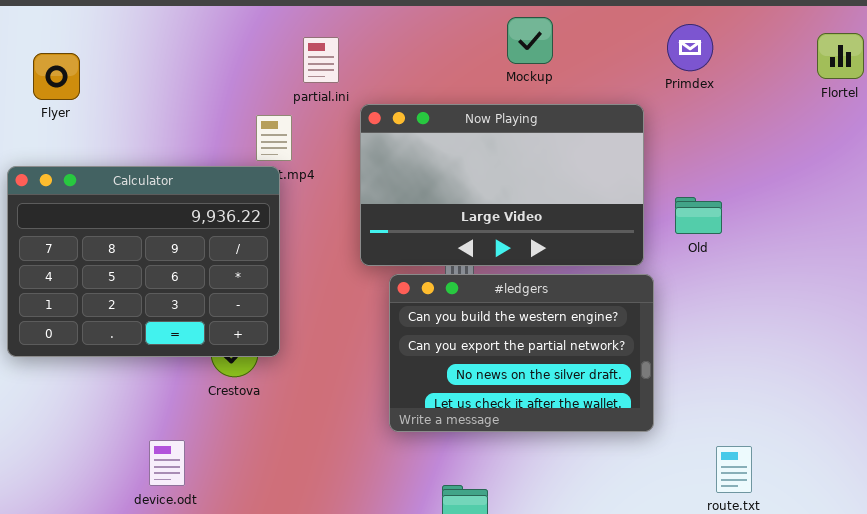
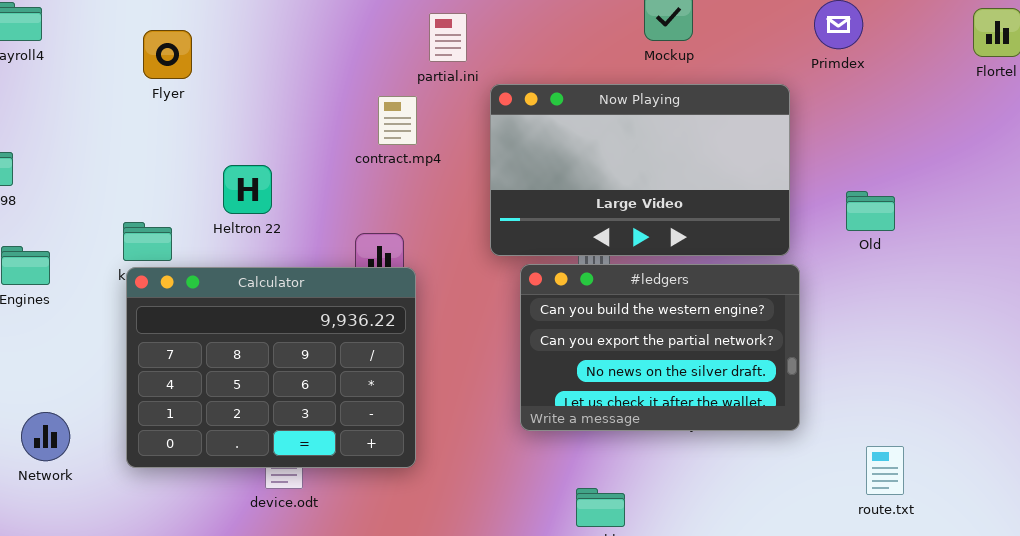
Calculator: [7,166,280,357] -> [126,267,416,468], moved
Old: [675,197,722,234] -> [846,191,895,231], moved

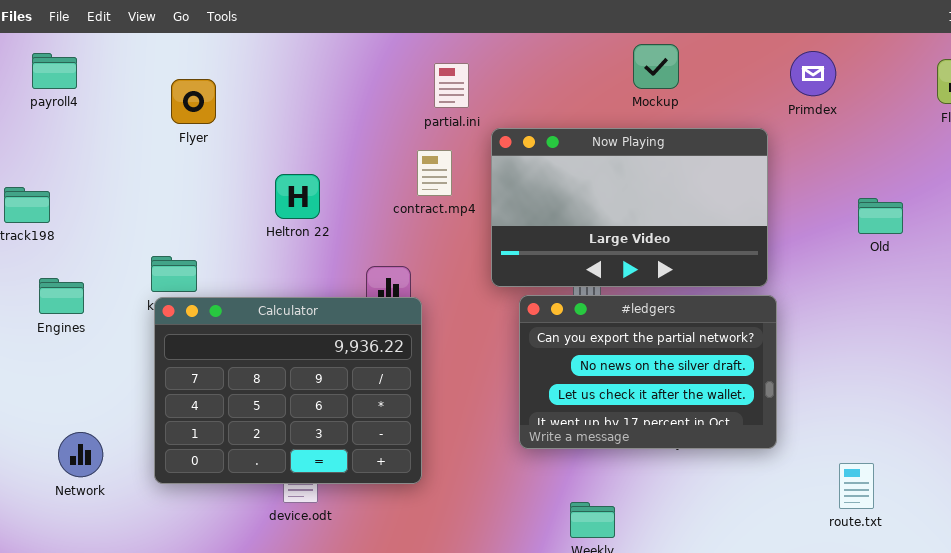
contract.mp4: [378,96,417,145] -> [417,150,452,196], moved
Heltron 22: [223,165,272,214] -> [275,174,320,219], moved
Old: [846,191,895,231] -> [858,198,903,234], moved
#ledgers: [520,264,800,431] -> [519,295,777,449], scrolled down 1 row

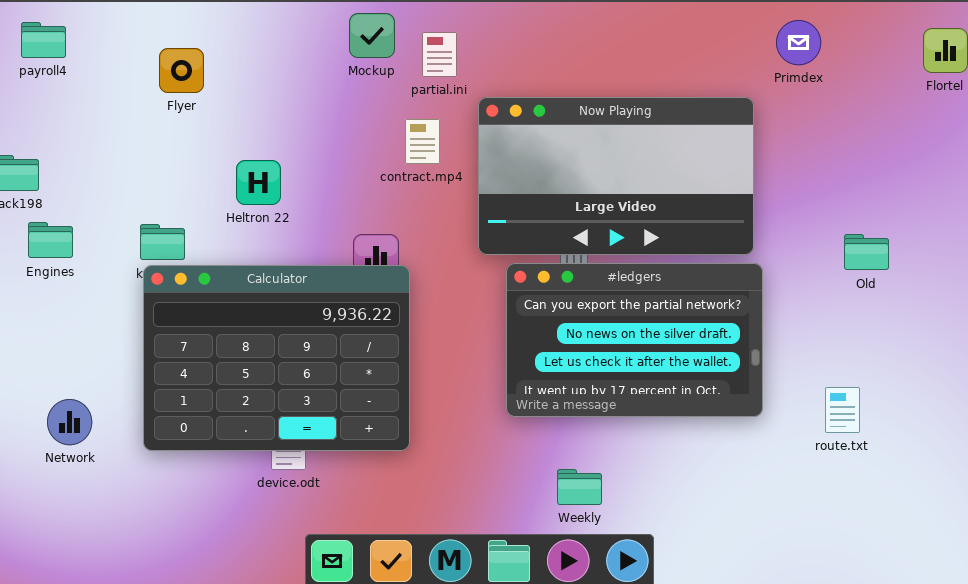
Mockup: [633,44,679,89] -> [349,13,395,58], moved
Heltron 22: [275,174,320,219] -> [236,160,281,205], moved
Old: [858,198,903,234] -> [844,234,889,270], moved
Engines: [39,278,84,314] -> [28,222,73,258], moved
route.txt: [839,463,874,509] -> [825,387,860,433], moved

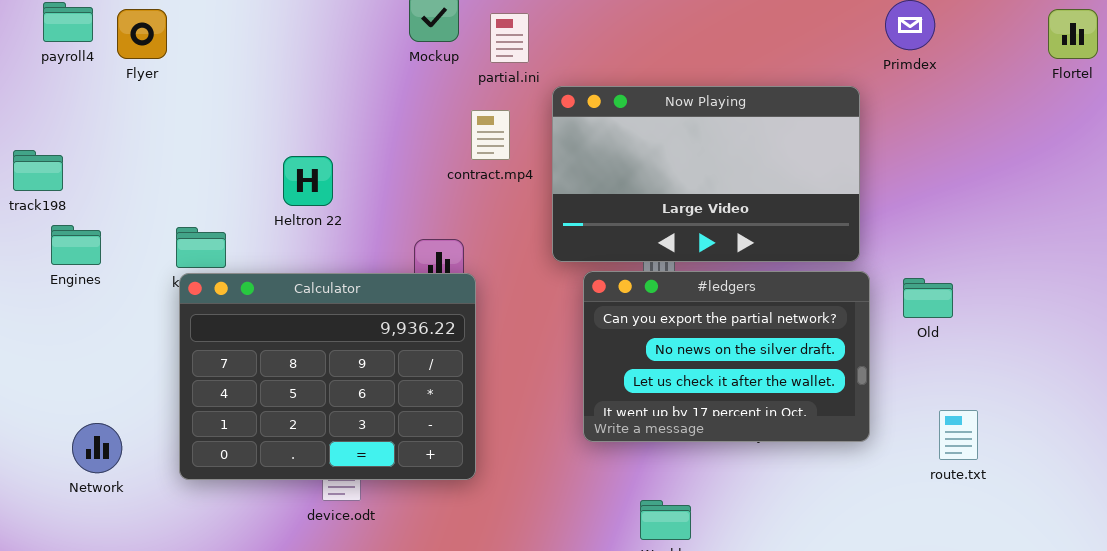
Flyer: [159,48,204,93] -> [117,9,167,59], moved
Old: [844,234,889,270] -> [903,278,953,318], moved

